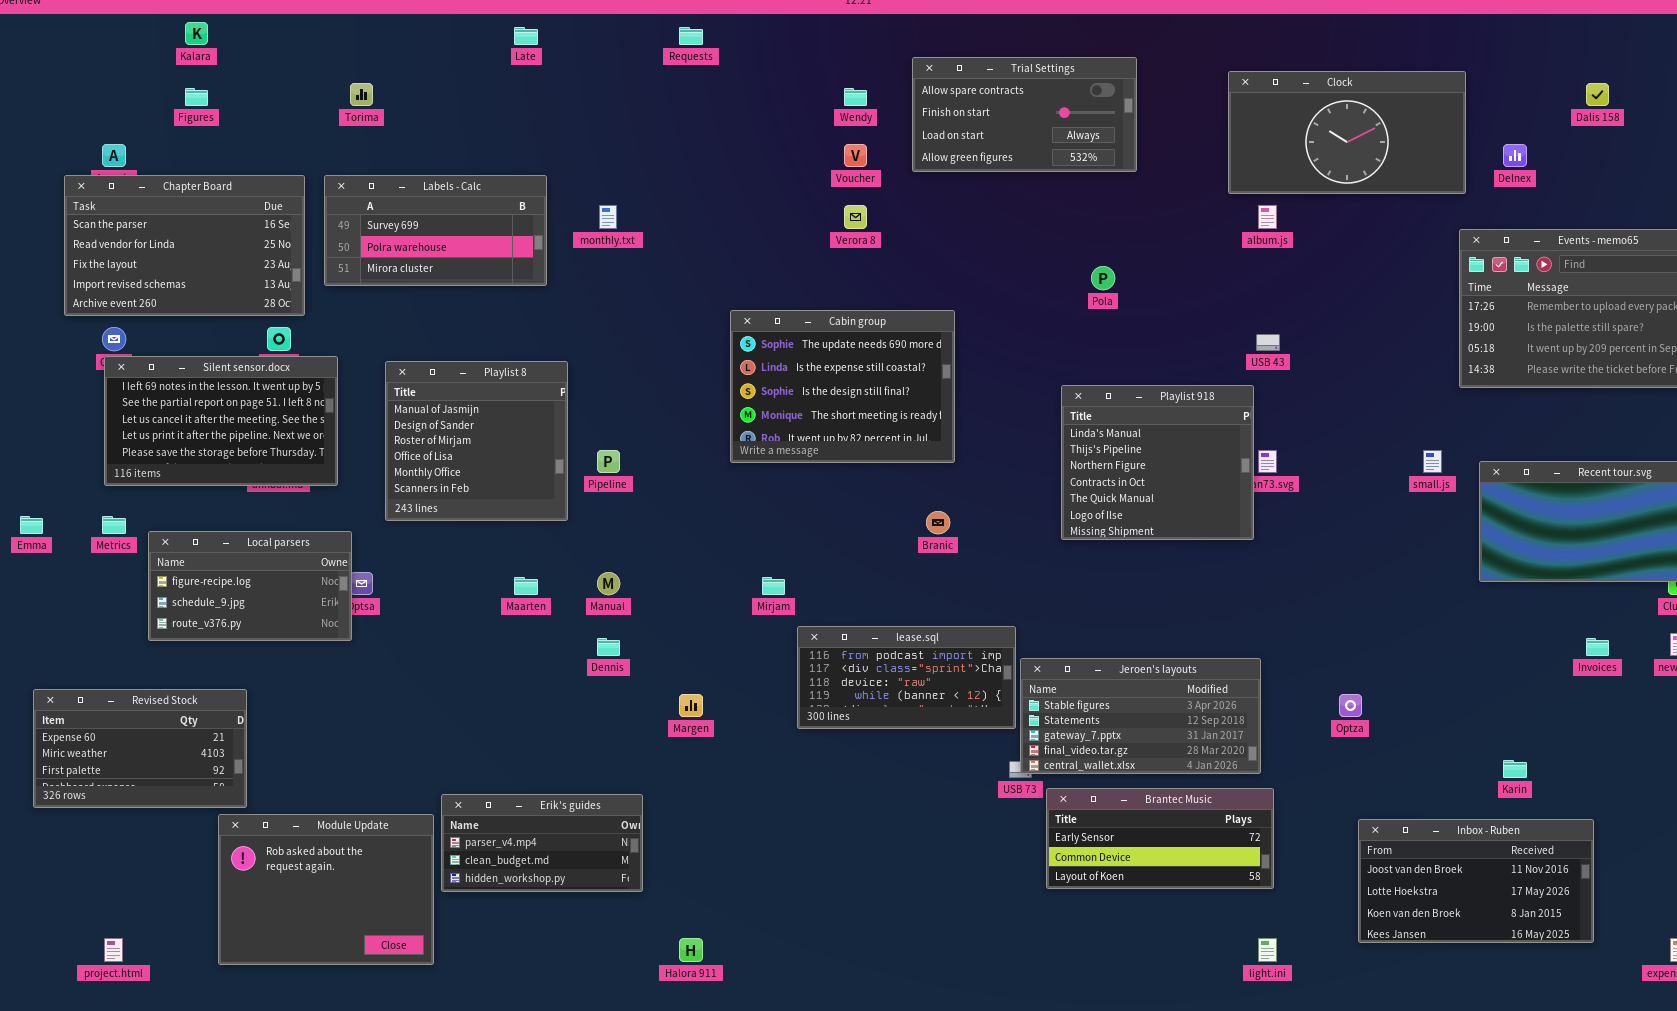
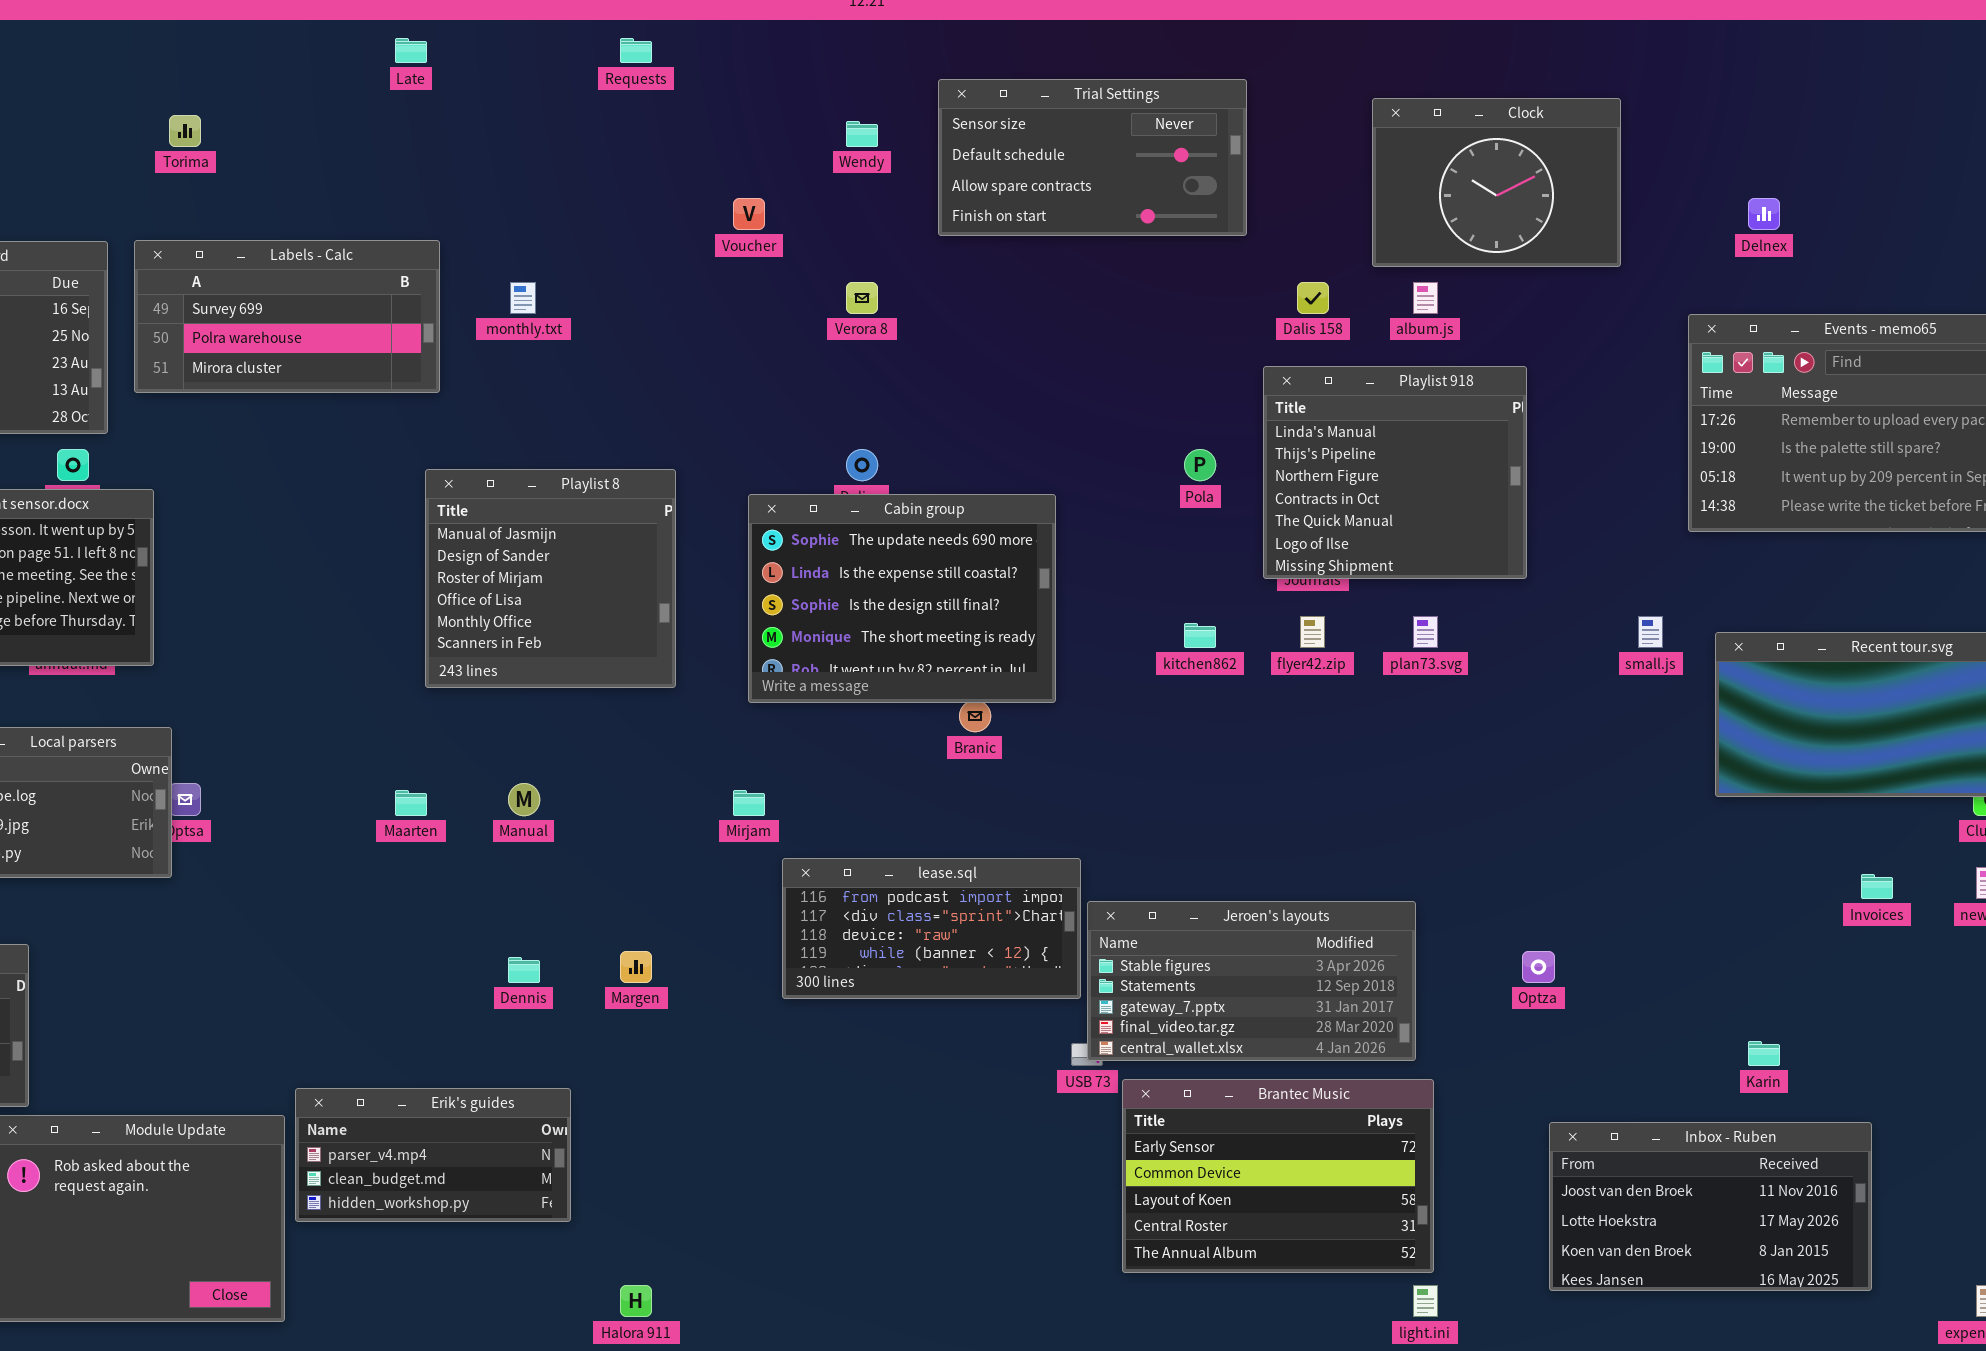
Trial Settings: [912,57,1137,172] -> [938,79,1247,236], scrolled up 2 rows
Clock: [1228,71,1466,194] -> [1372,98,1621,267], resized
Dalis 158: [1586,83,1609,106] -> [1297,282,1329,314], moved
Voucher: [844,144,867,167] -> [733,198,765,230], moved
Pola: [1091,266,1115,290] -> [1184,449,1216,481], moved
Cabin group: [730,310,955,463] -> [748,494,1056,703], moved
Playlist 8: [385,361,568,521] -> [425,469,676,688], moved
Playlist 918: [1061,385,1254,540] -> [1263,366,1527,579], moved
Dennis: [597,638,620,656] -> [508,957,540,983], moved
Brantec Music: [1046,788,1274,889] -> [1122,1079,1434,1273], resized

